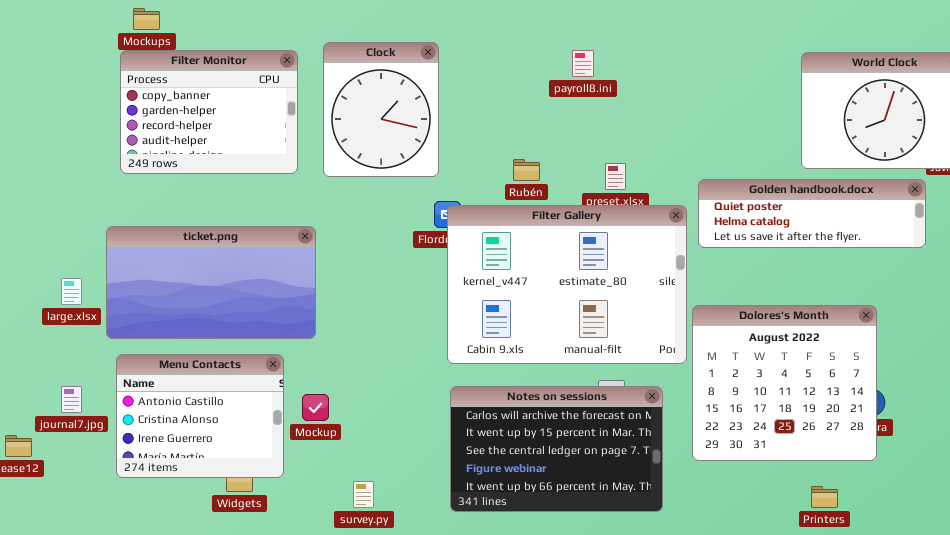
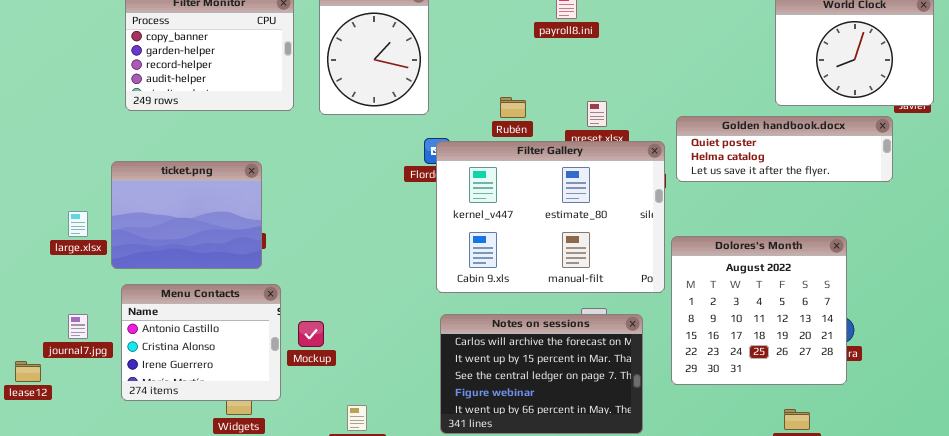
ticket.png: [106,226,316,339] -> [111,161,262,269], resized

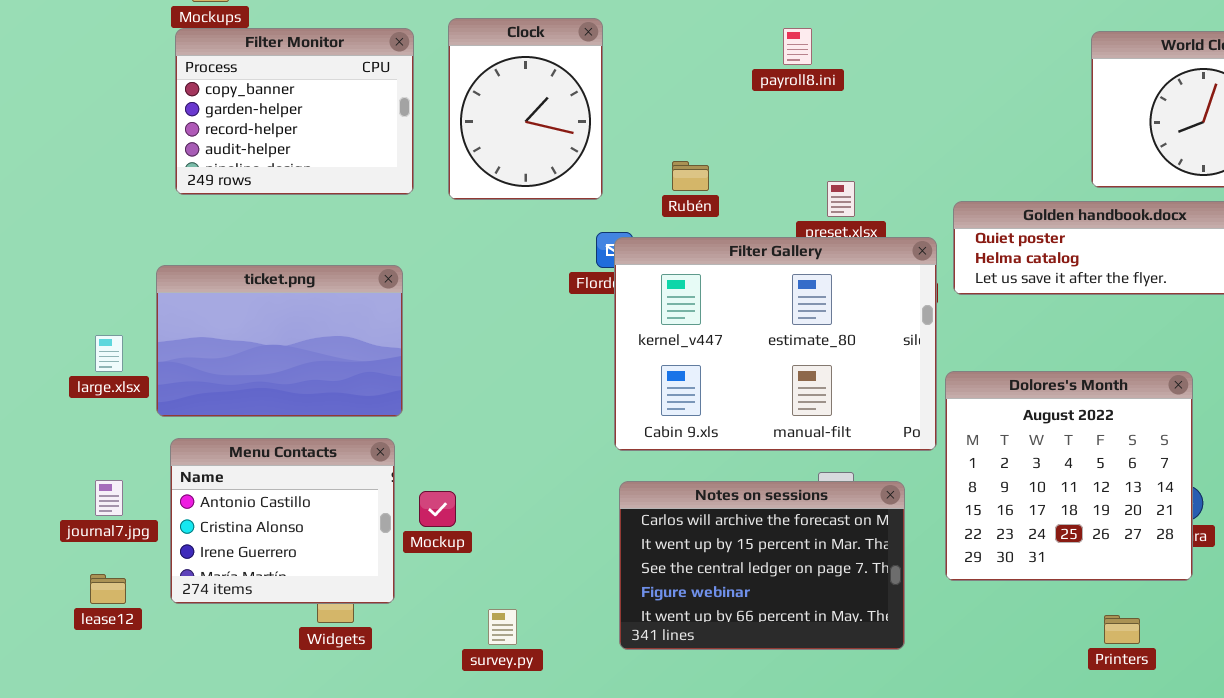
Rubén: [500,97,526,118] -> [672,161,709,191], moved
ticket.png: [111,161,262,269] -> [156,265,403,417], resized
lease12: [15,361,41,382] -> [90,574,126,604], moved

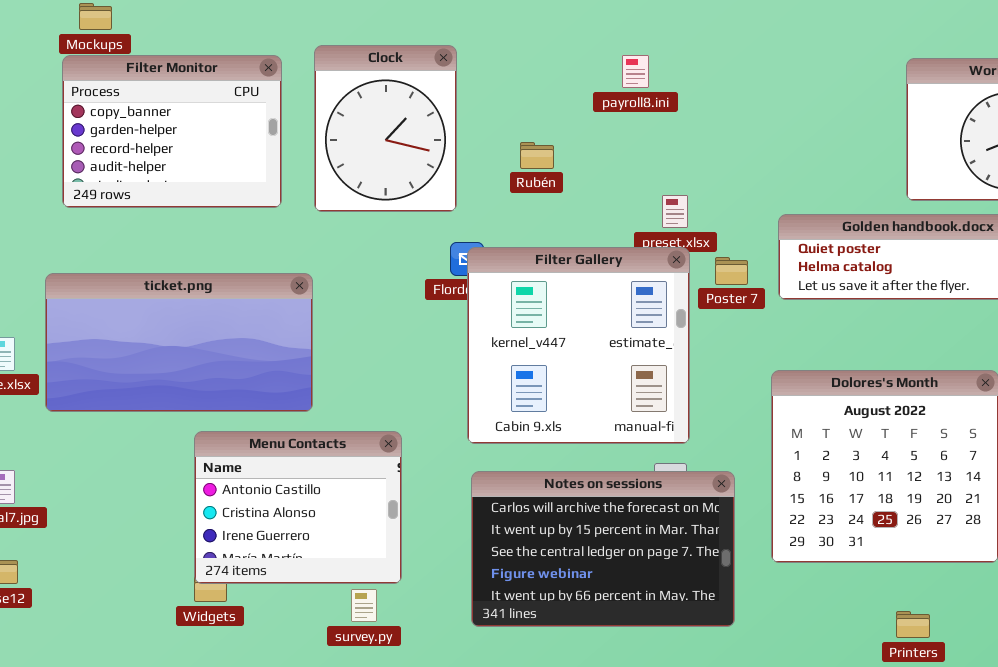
Rubén: [672,161,709,191] -> [520,142,554,169], moved
Filter Gallery: [614,237,937,451] -> [467,247,690,444], resized
ticket.png: [156,265,403,417] -> [45,273,313,412], resized
Menu Contacts: [170,438,395,604] -> [194,431,402,584], moved
Printers: [1104,615,1140,644] -> [896,611,930,638], moved

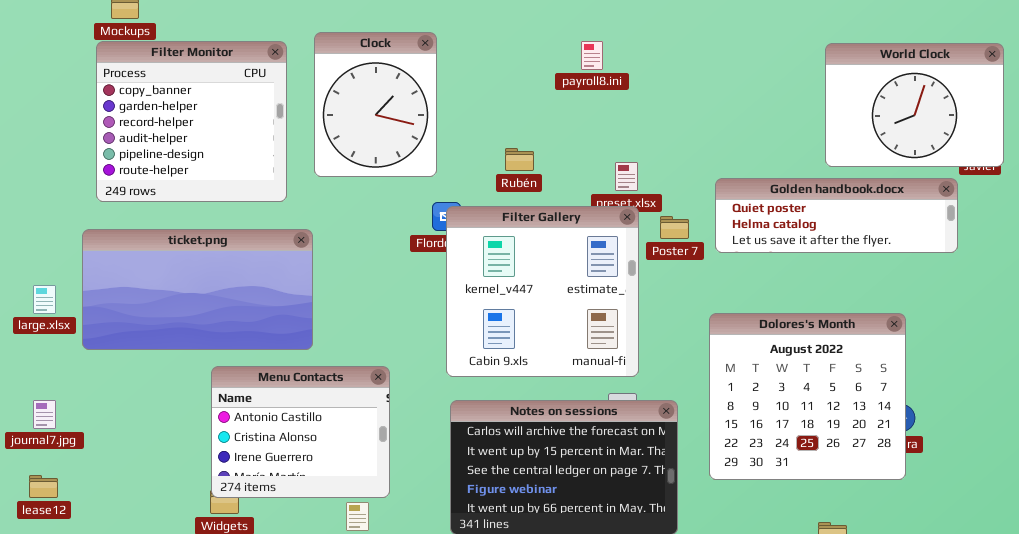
Filter Monitor: [62,55,282,208] -> [96,41,287,202], resized
Rubén: [520,142,554,169] -> [505,148,534,171], moved

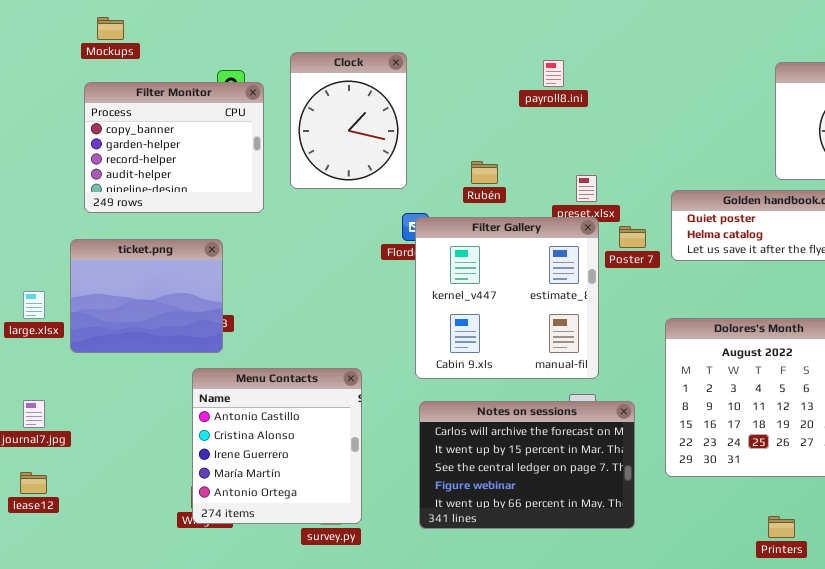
Filter Monitor: [96,41,287,202] -> [84,82,264,213], resized
ticket.png: [82,229,313,350] -> [70,239,223,353], resized
Menu Contacts: [211,366,390,498] -> [192,368,362,524], resized

